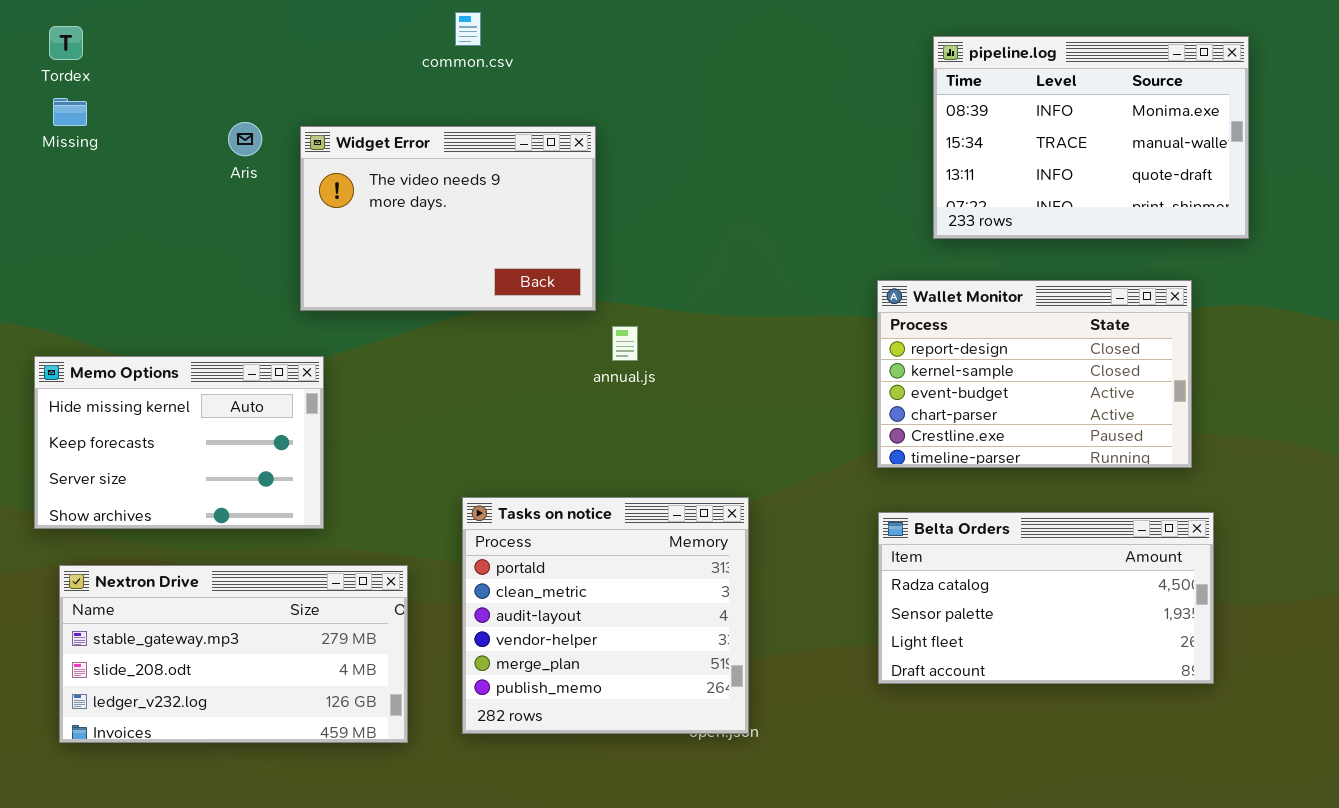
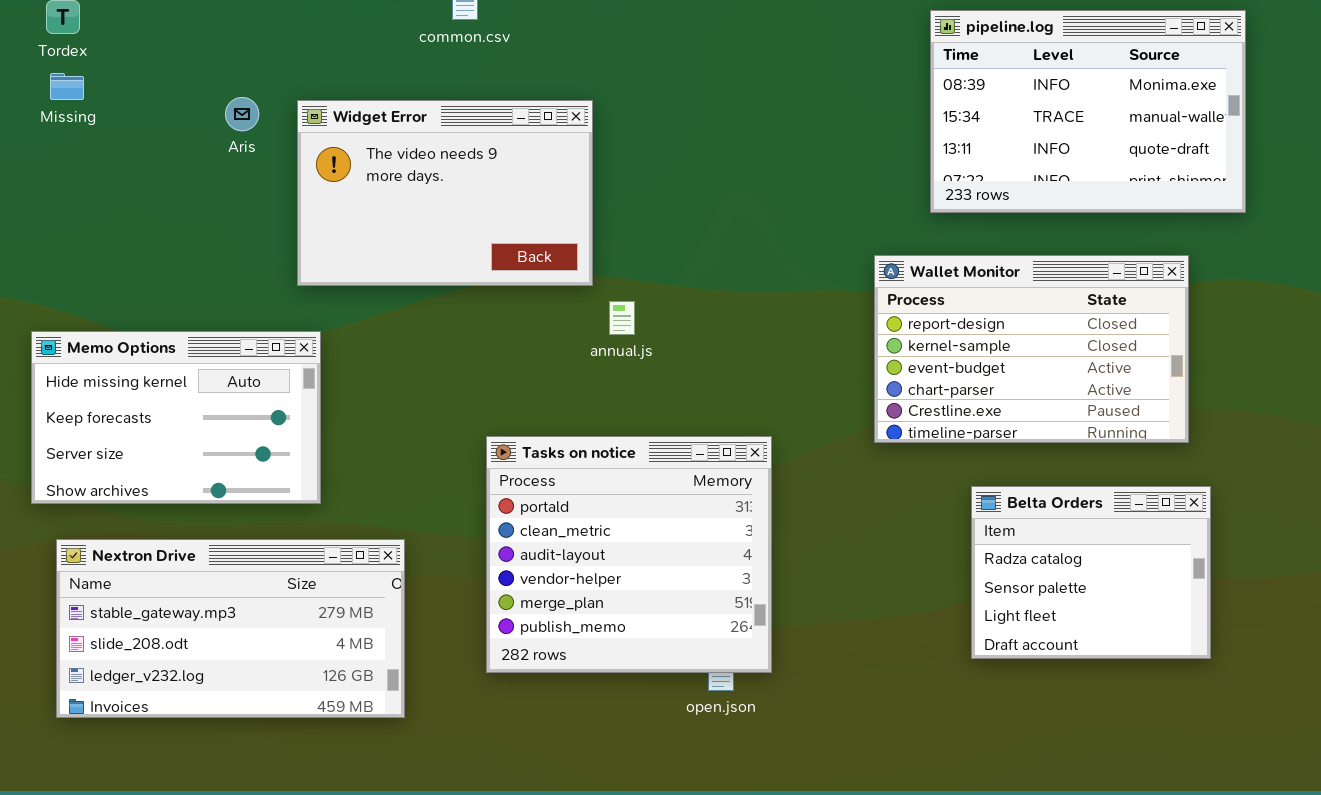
Tasks on notice: [462,497,749,734] -> [486,436,772,673], moved
Belta Orders: [878,512,1214,684] -> [971,486,1211,659], resized

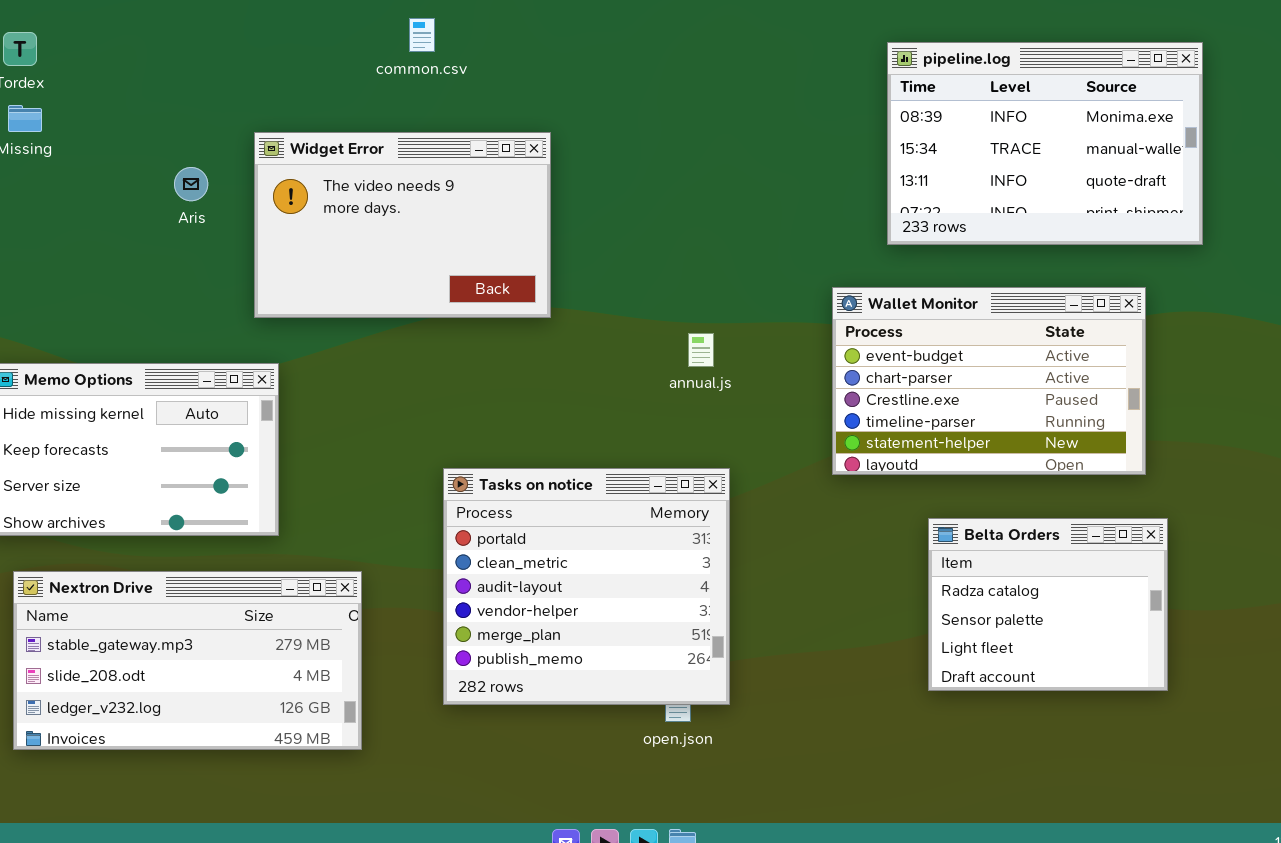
Aris: [225,97,259,131] -> [174,167,208,201], moved
Wallet Monitor: [874,255,1189,443] -> [832,287,1146,475], scrolled down 2 rows
annual.js: [609,301,635,335] -> [688,333,714,367], moved

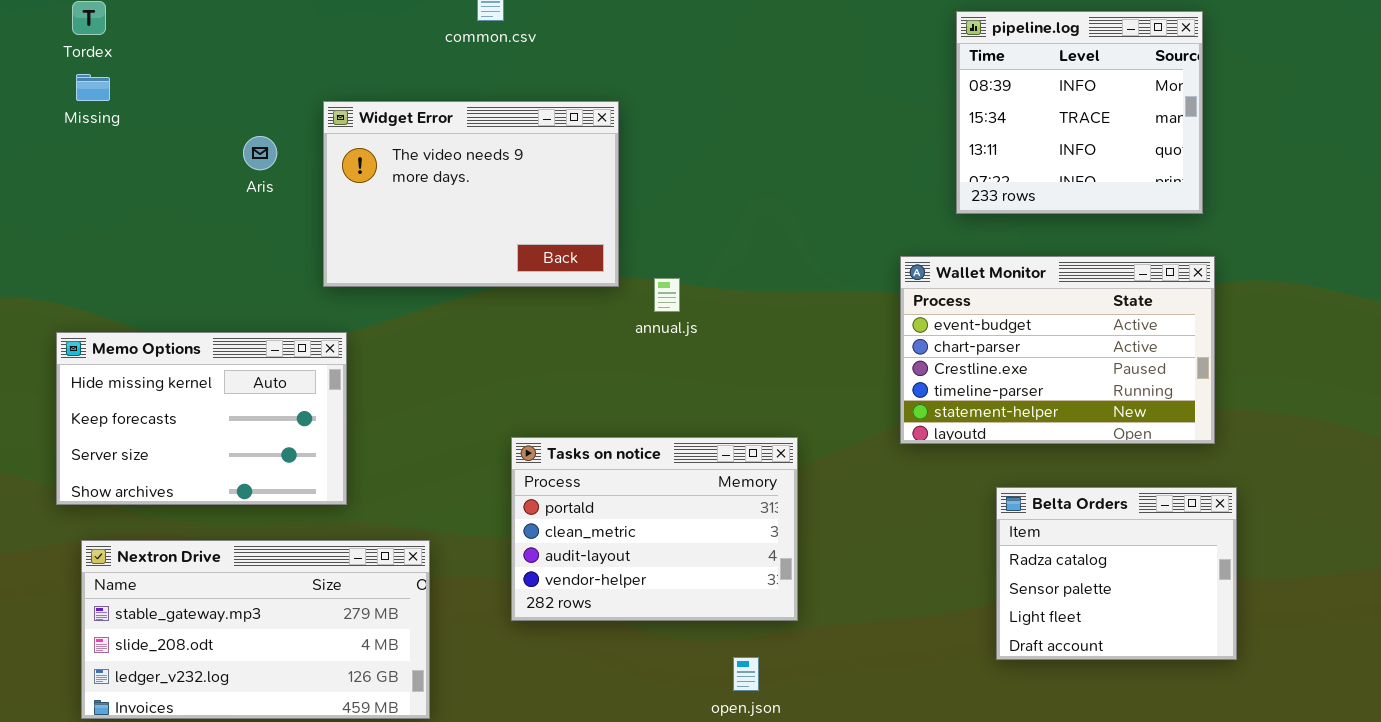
pipeline.log: [887,42,1203,245] -> [956,11,1203,214], resized
annual.js: [688,333,714,367] -> [654,278,680,312], moved
Tasks on notice: [443,468,730,705] -> [511,437,798,621], resized

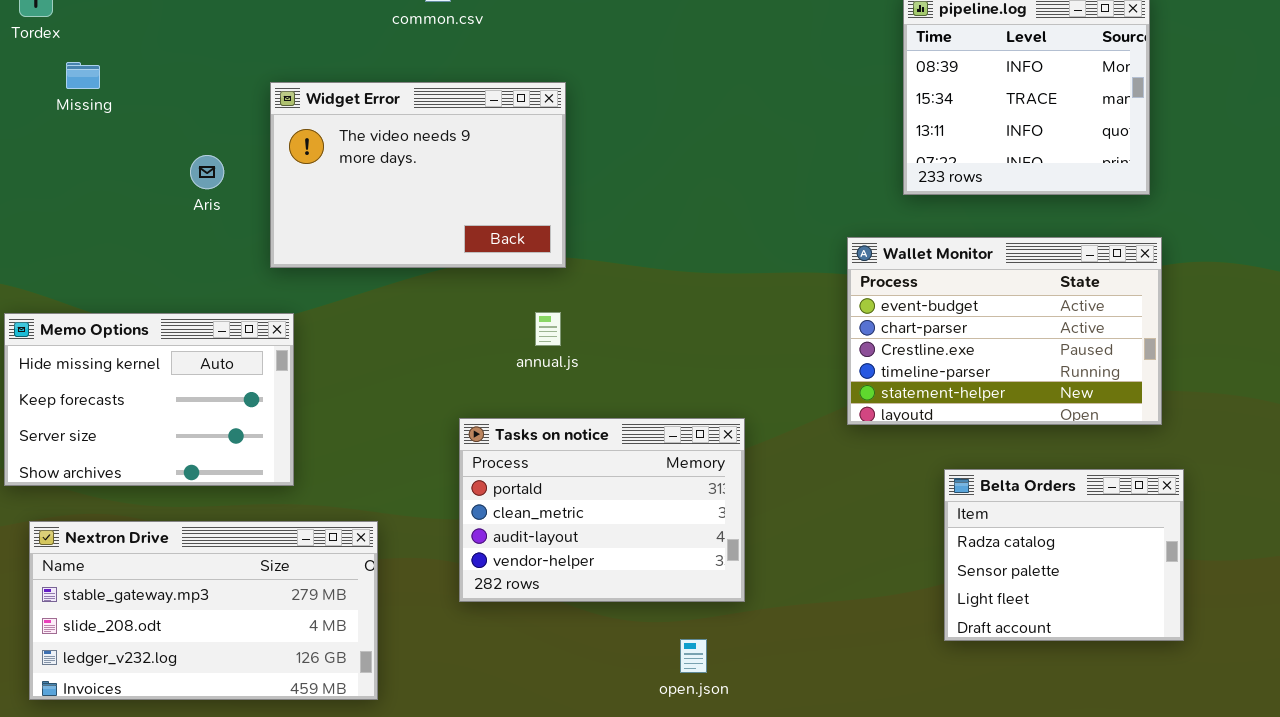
Missing: [76,74,110,101] -> [66,62,100,89], moved
Aris: [243,136,277,170] -> [190,155,224,189], moved
annual.js: [654,278,680,312] -> [535,312,561,346], moved

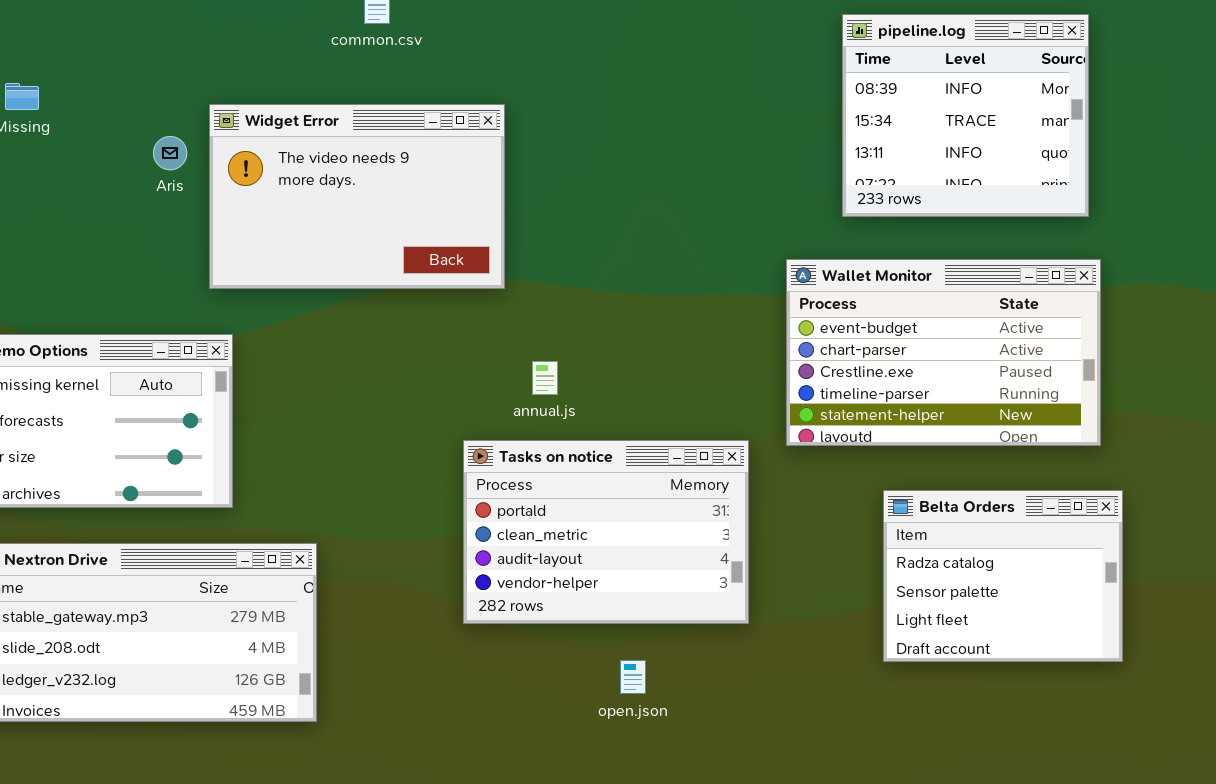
Aris: [190,155,224,189] -> [153,136,187,170], moved
annual.js: [535,312,561,346] -> [532,361,558,395], moved
Tasks on notice: [459,418,745,602] -> [463,440,749,624], moved

